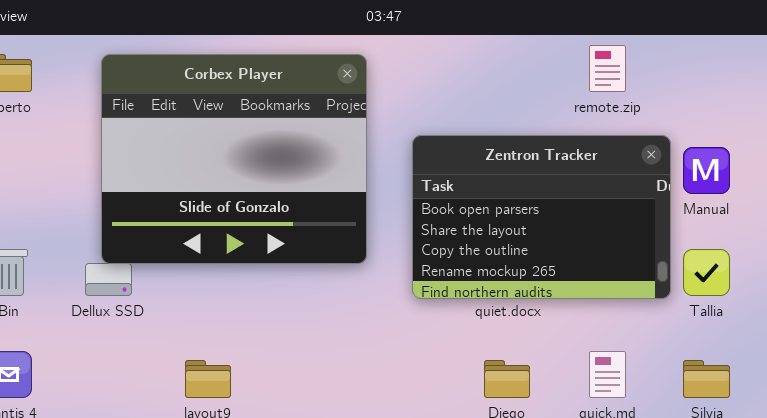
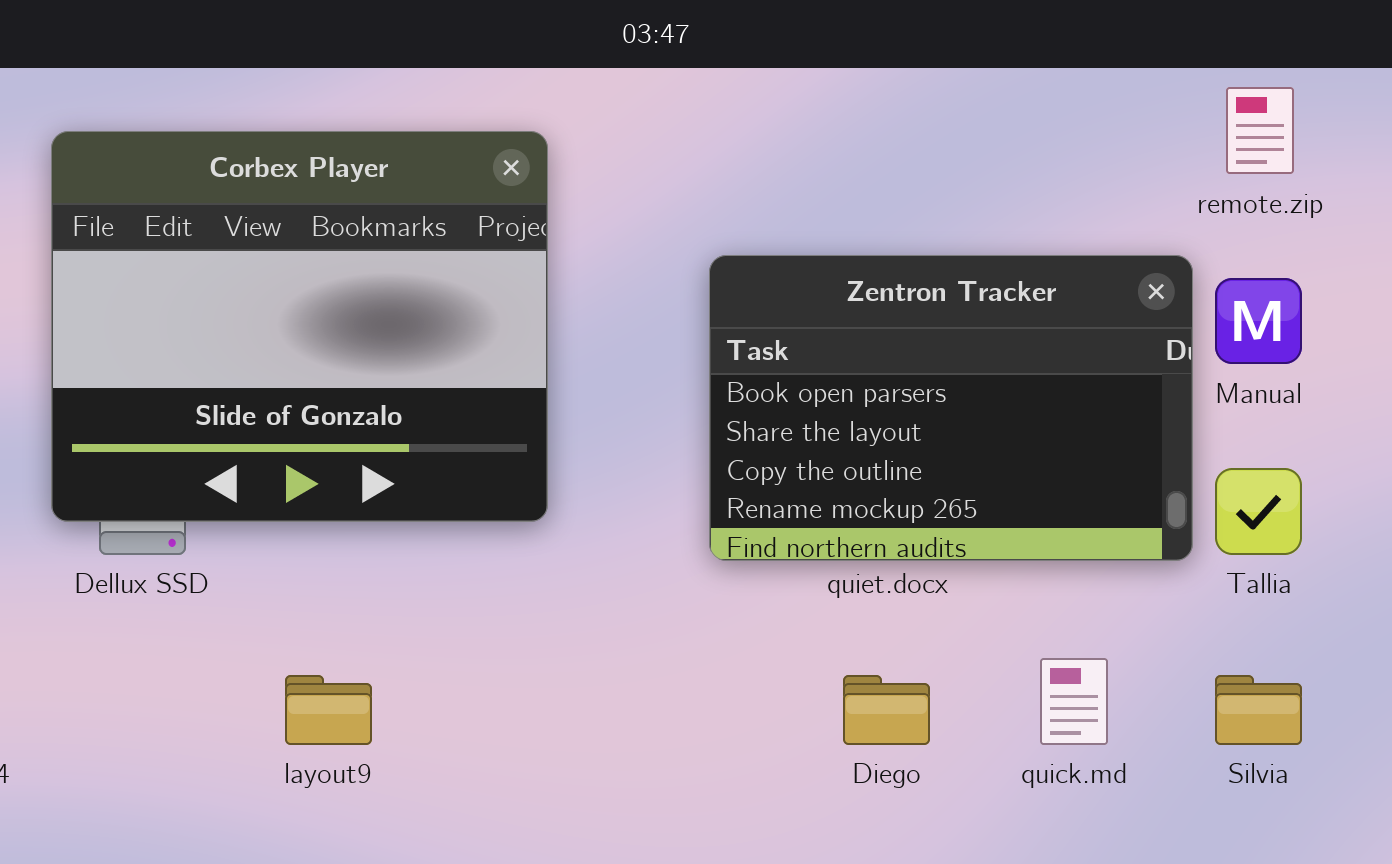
remote.zip: [589,45,626,92] -> [1226,87,1294,174], moved
Corbex Player: [101,54,367,264] -> [51,131,548,522], moved

